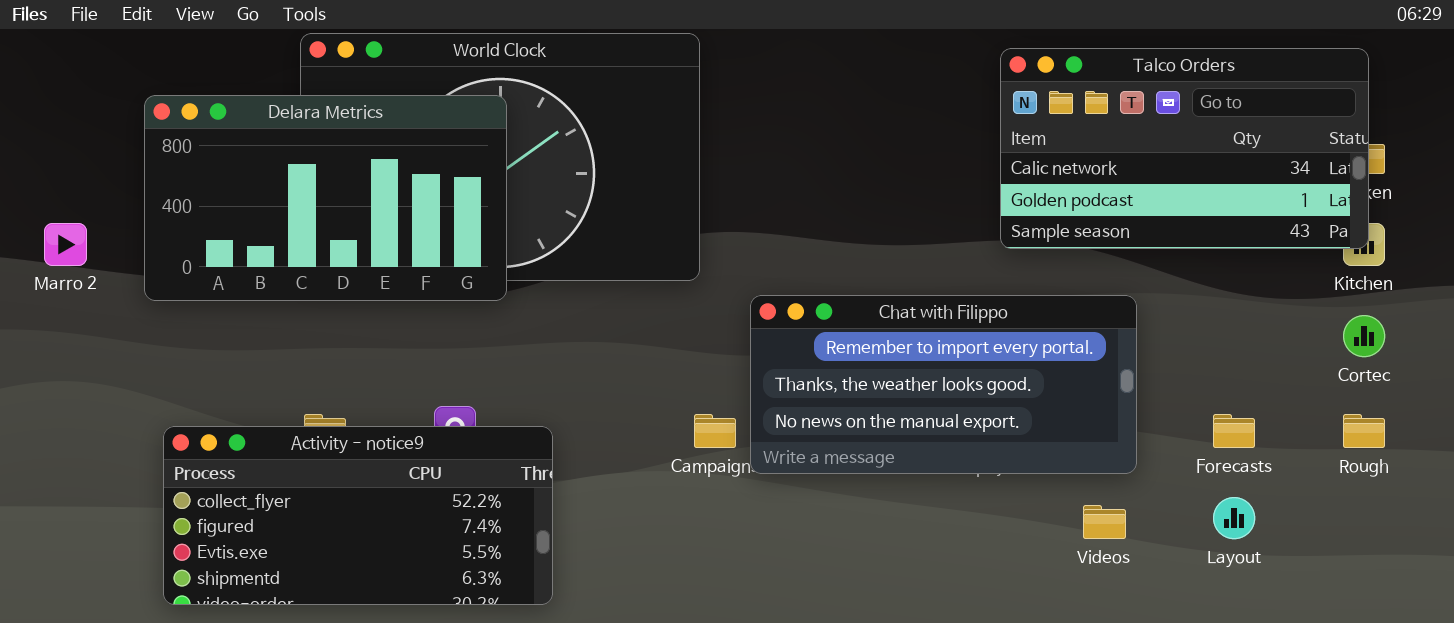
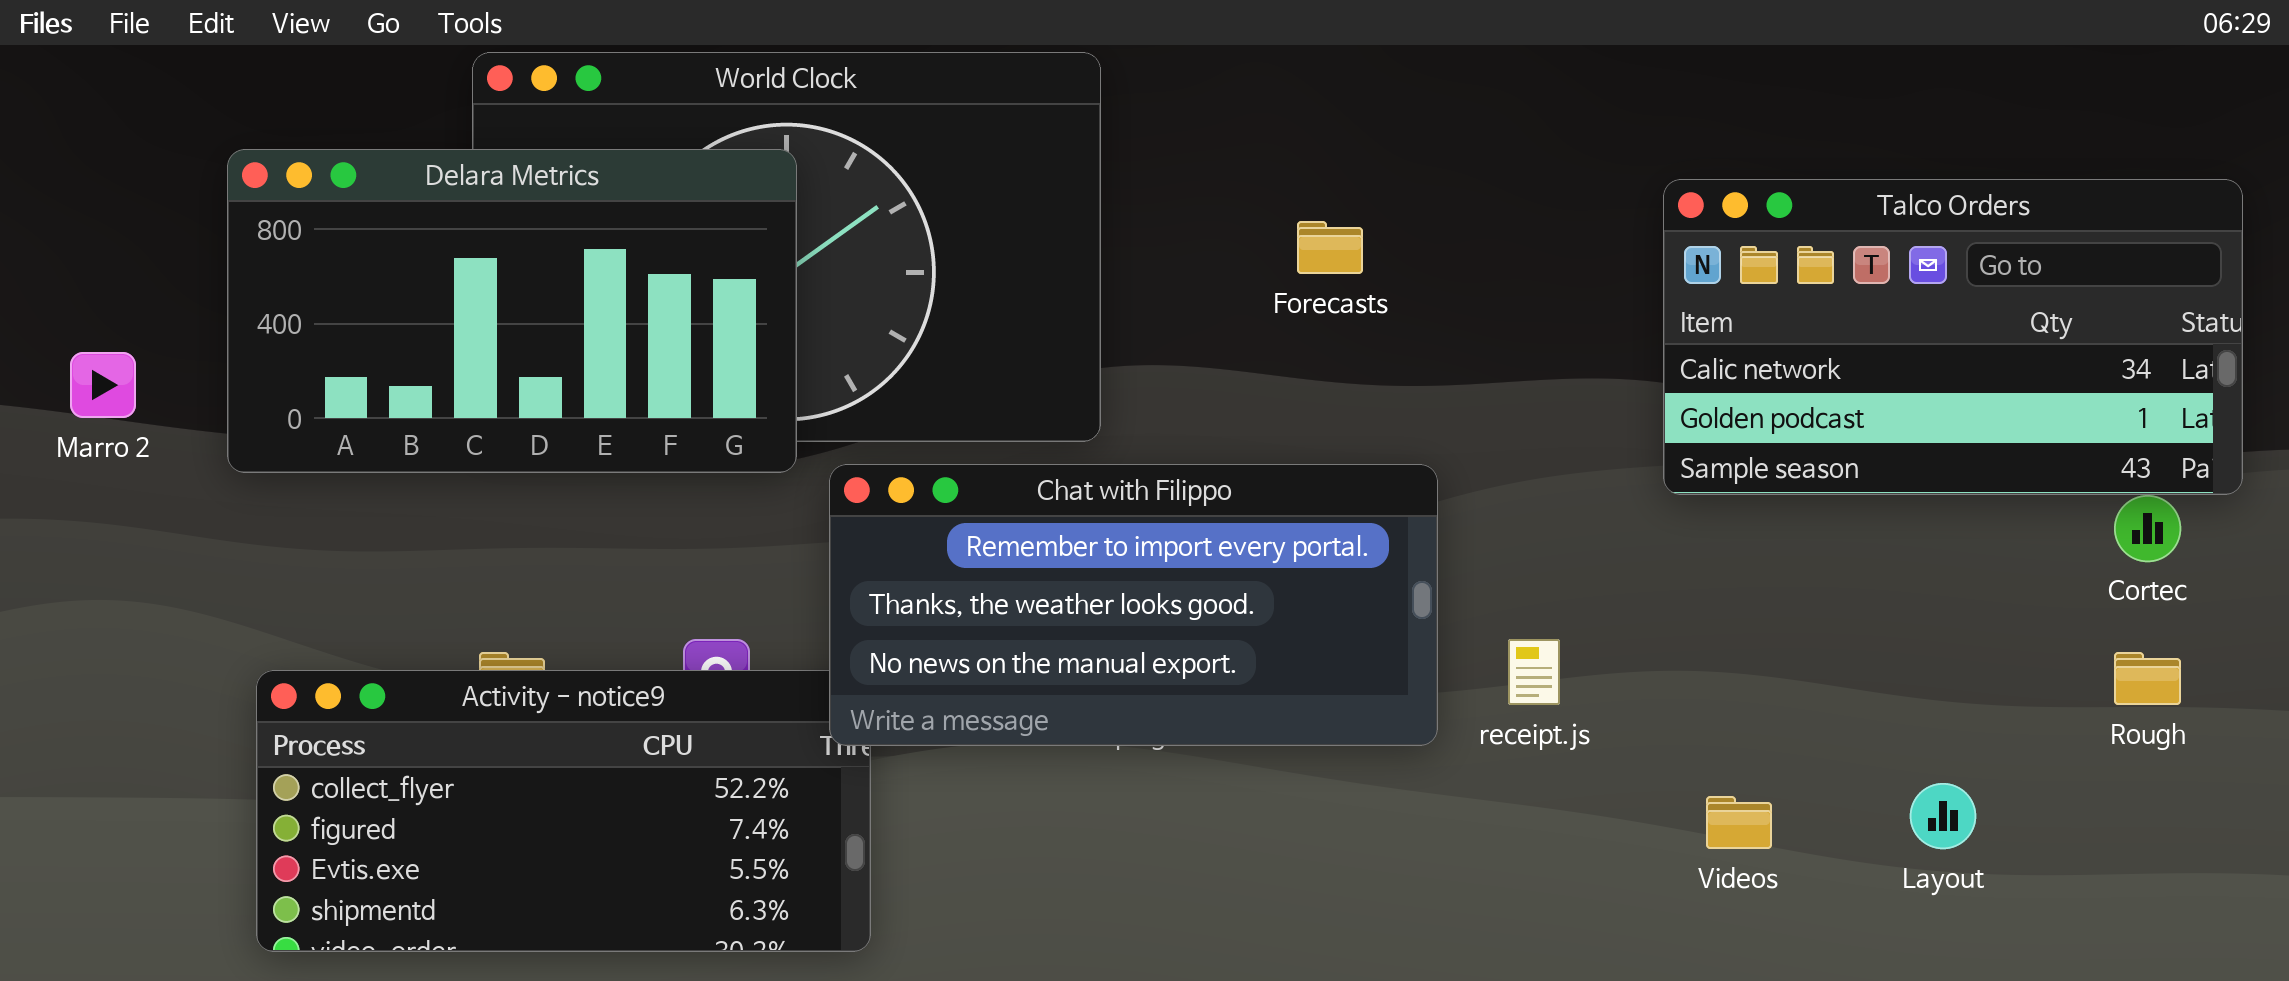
Talco Orders: [1000,48,1369,249] -> [1663,179,2243,495], moved
Chat with Filippo: [750,295,1137,474] -> [829,464,1438,746], moved
Forecasts: [1213,414,1255,448] -> [1297,221,1363,274], moved

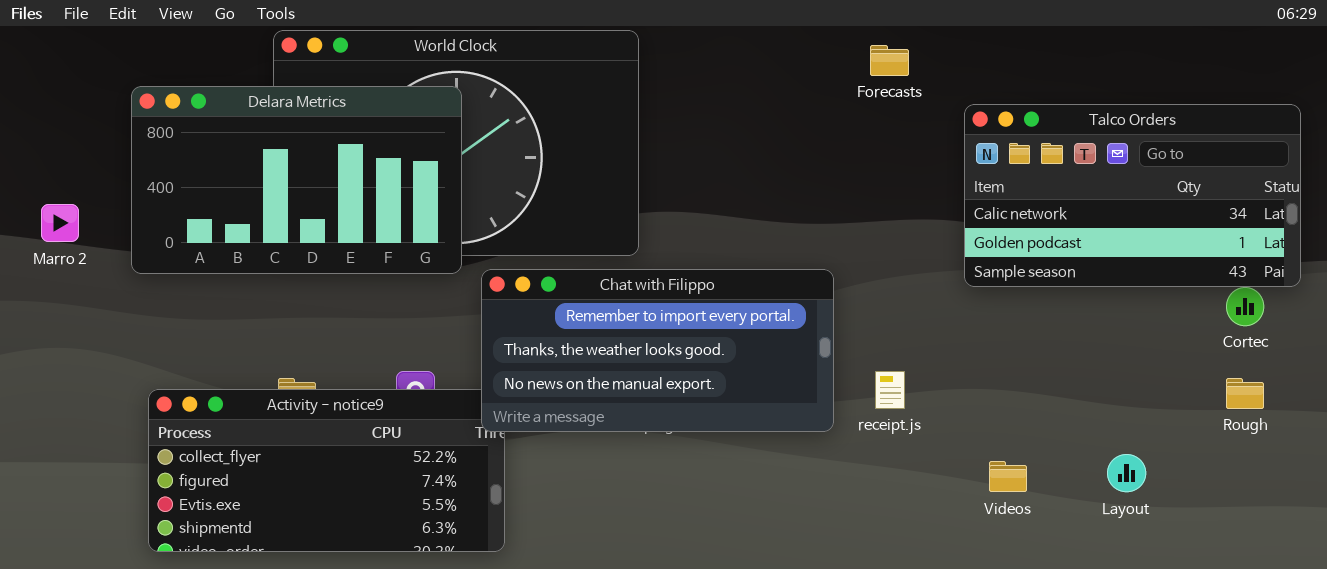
Forecasts: [1297,221,1363,274] -> [870,45,909,76], moved

